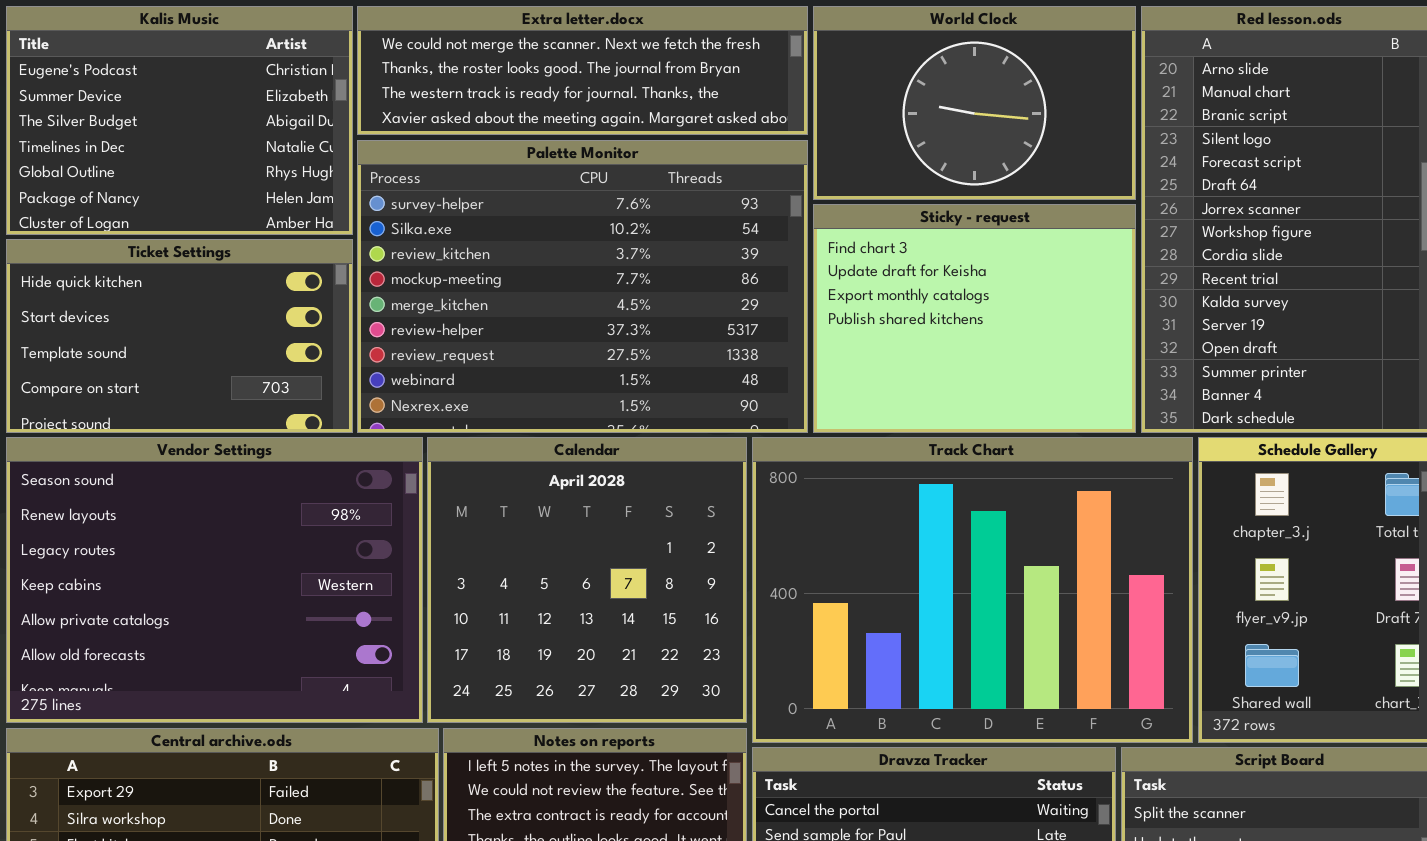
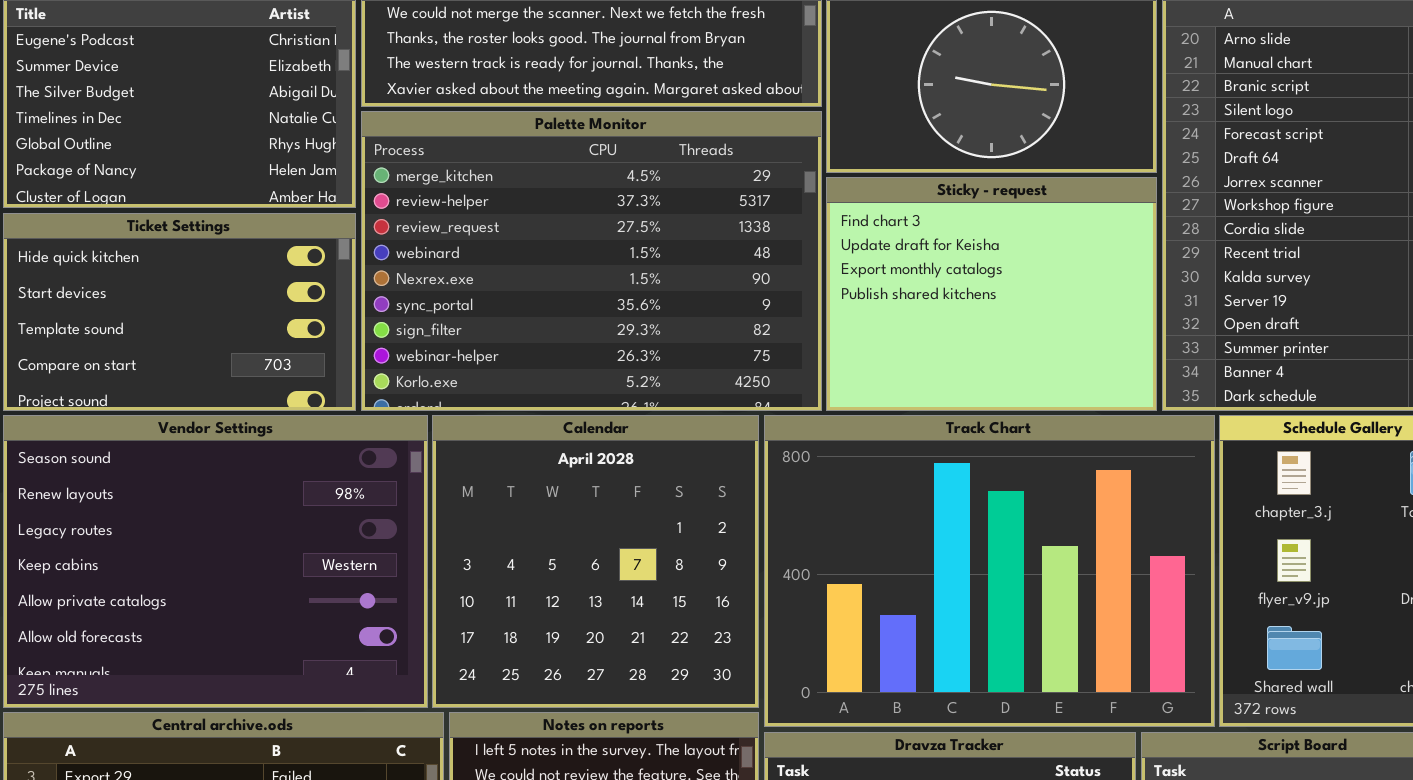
Palette Monitor: [357,140,808,433] -> [361,111,822,411], scrolled down 4 rows

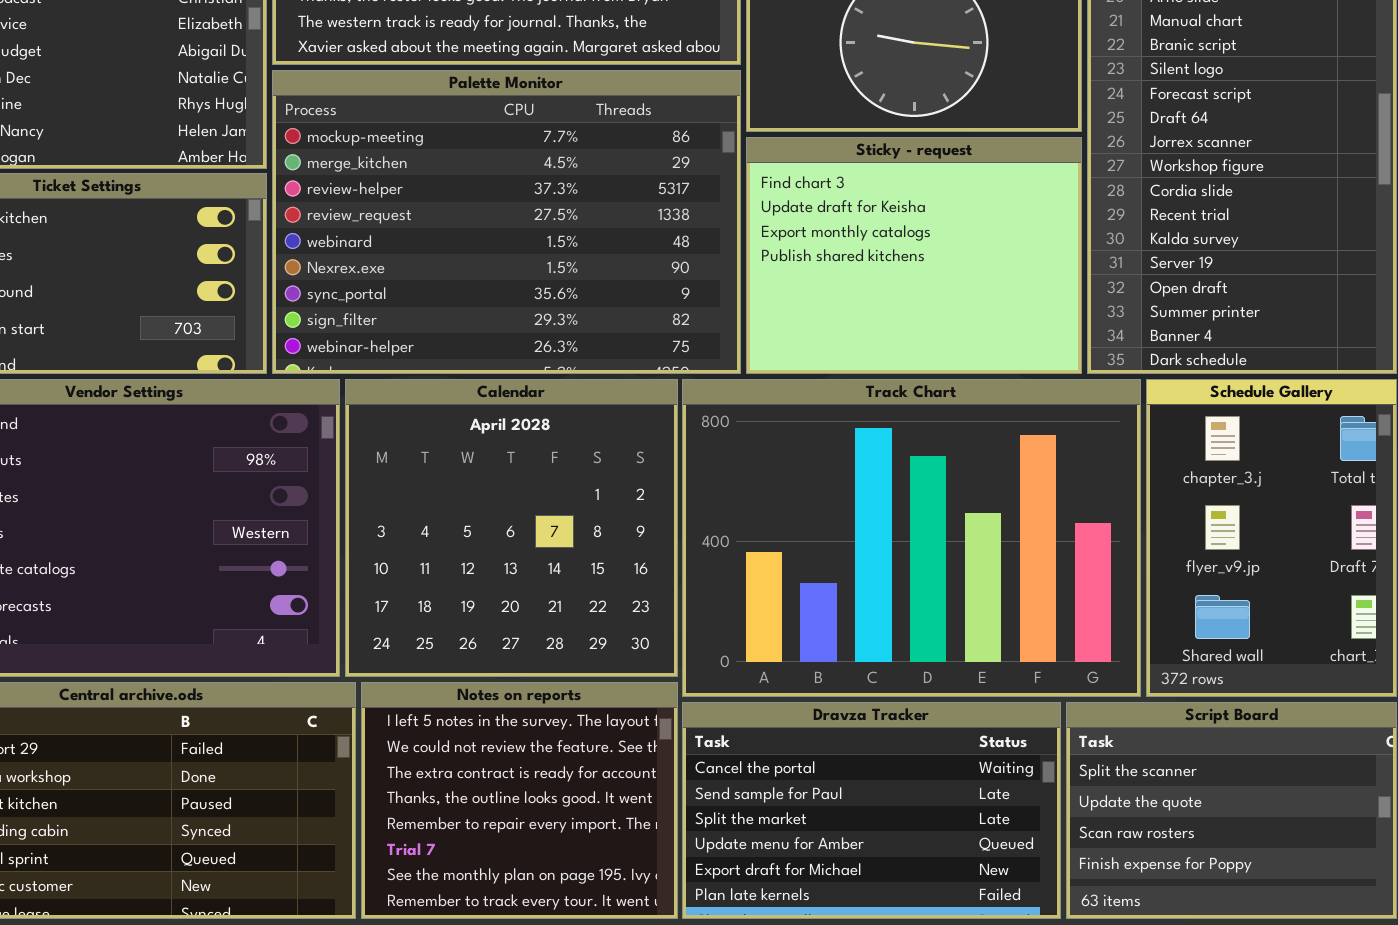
Palette Monitor: [361,111,822,411] -> [272,70,741,374], scrolled up 1 row

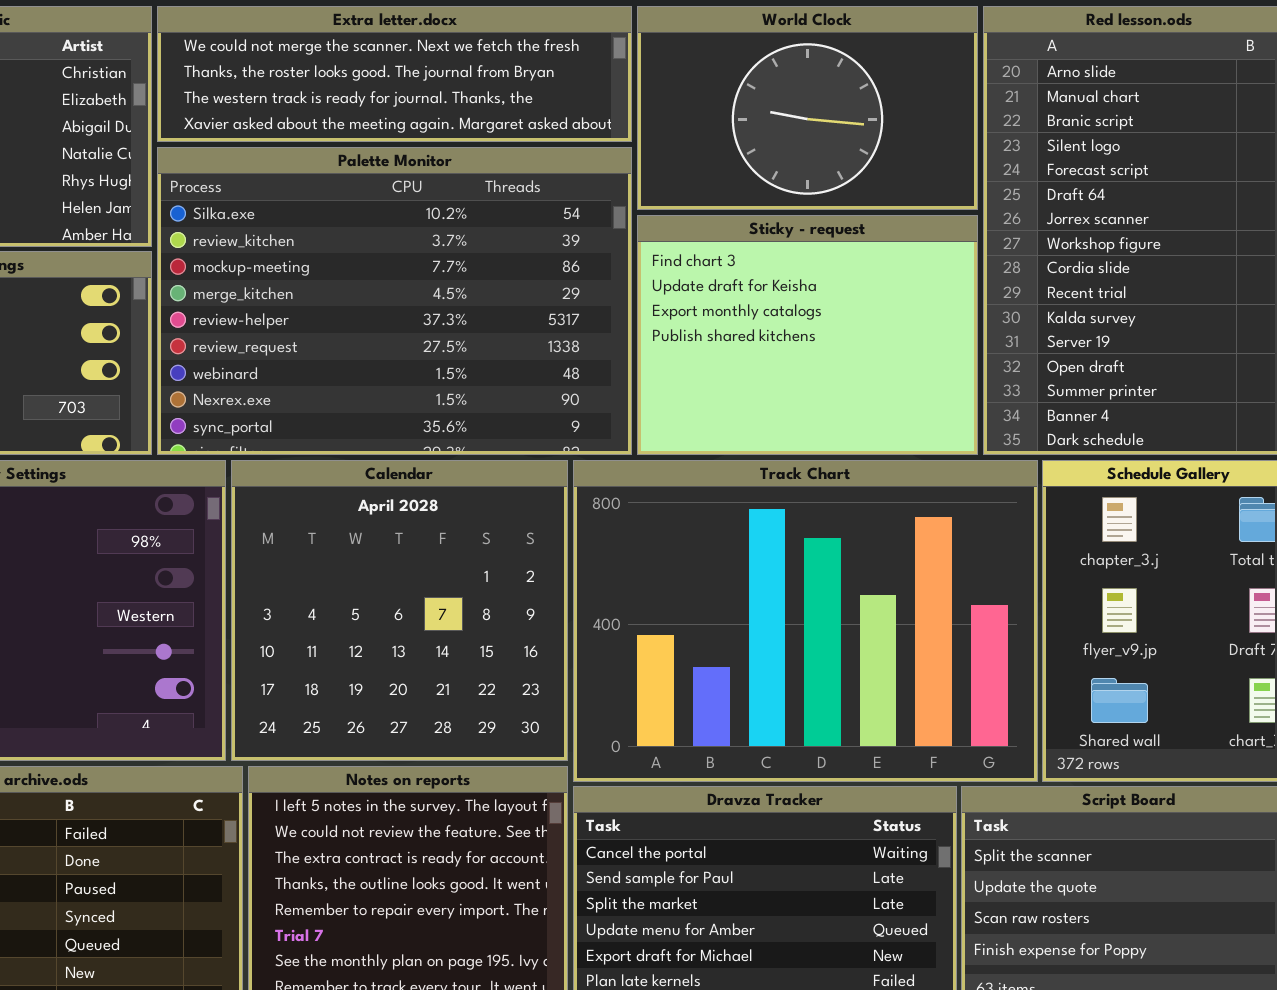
Palette Monitor: [272,70,741,374] -> [157,147,632,455], scrolled up 2 rows

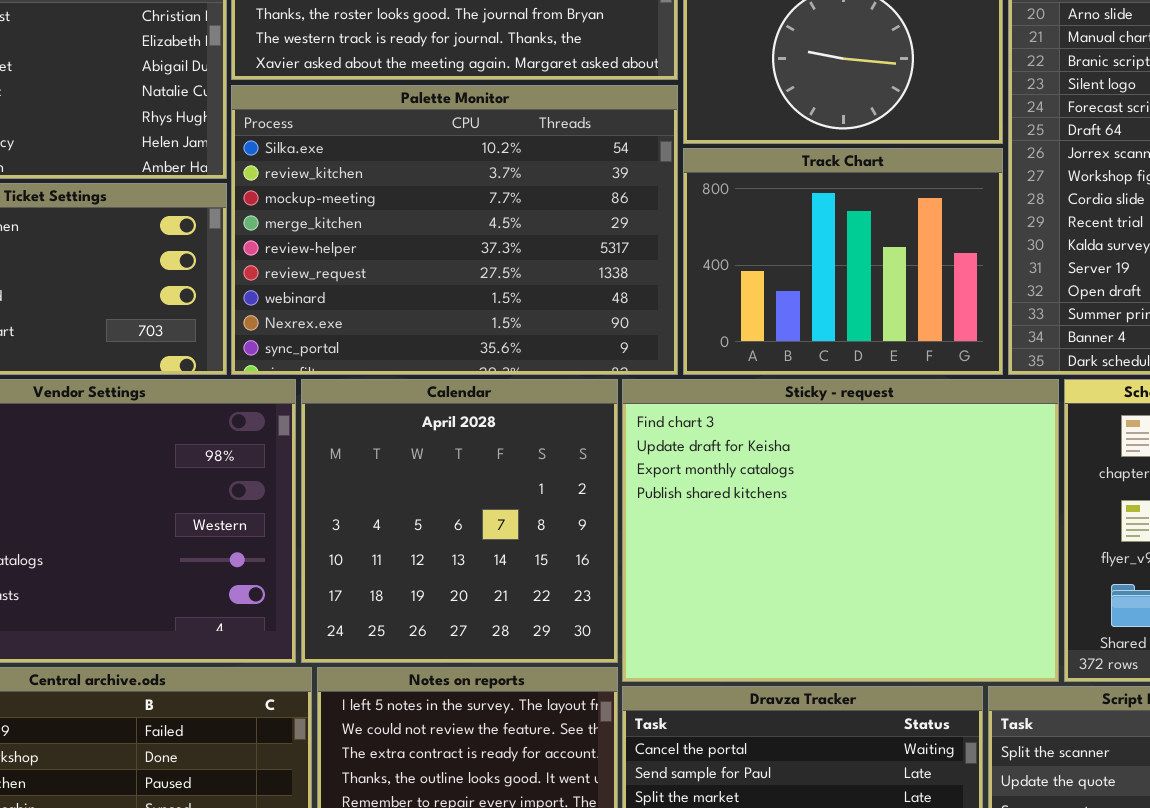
Sticky - request: [637,215,978,455] -> [622,379,1059,682], moved, resized
Track Chart: [573,460,1038,782] -> [683,148,1003,375], moved, resized

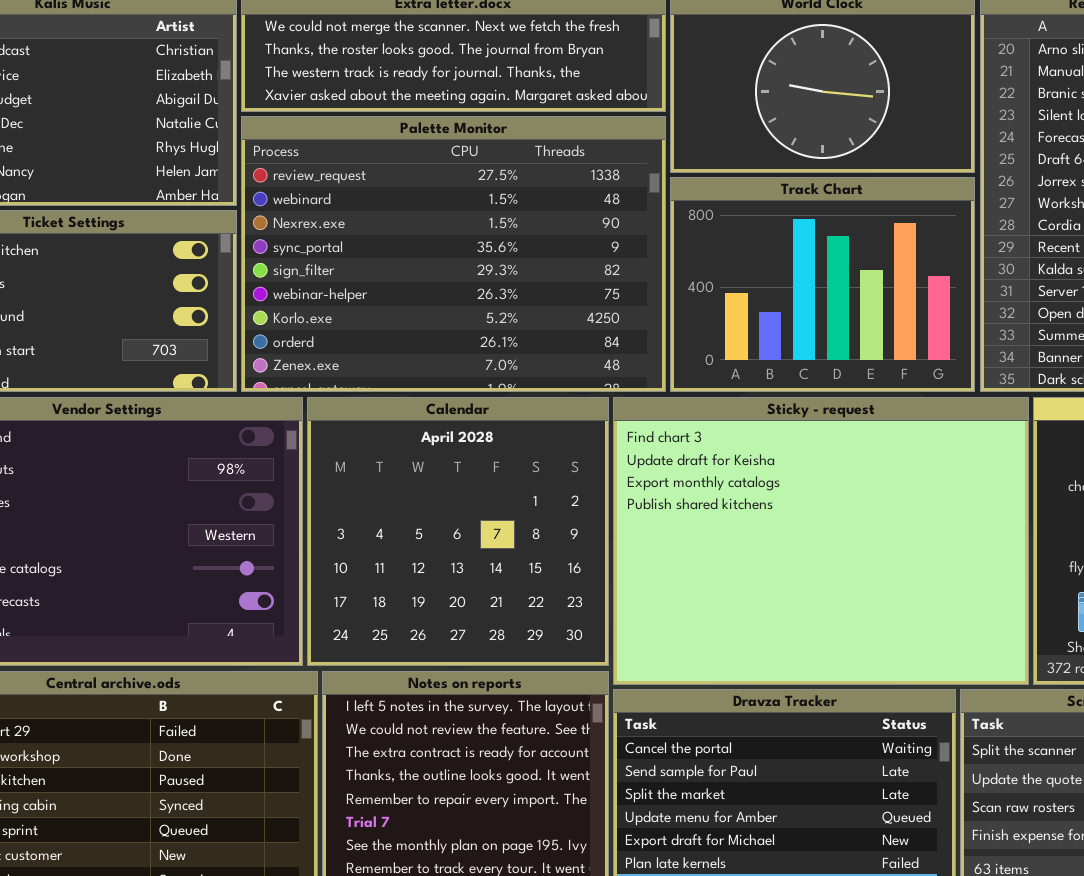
Palette Monitor: [231,85,678,375] -> [241,116,666,392], scrolled down 5 rows

